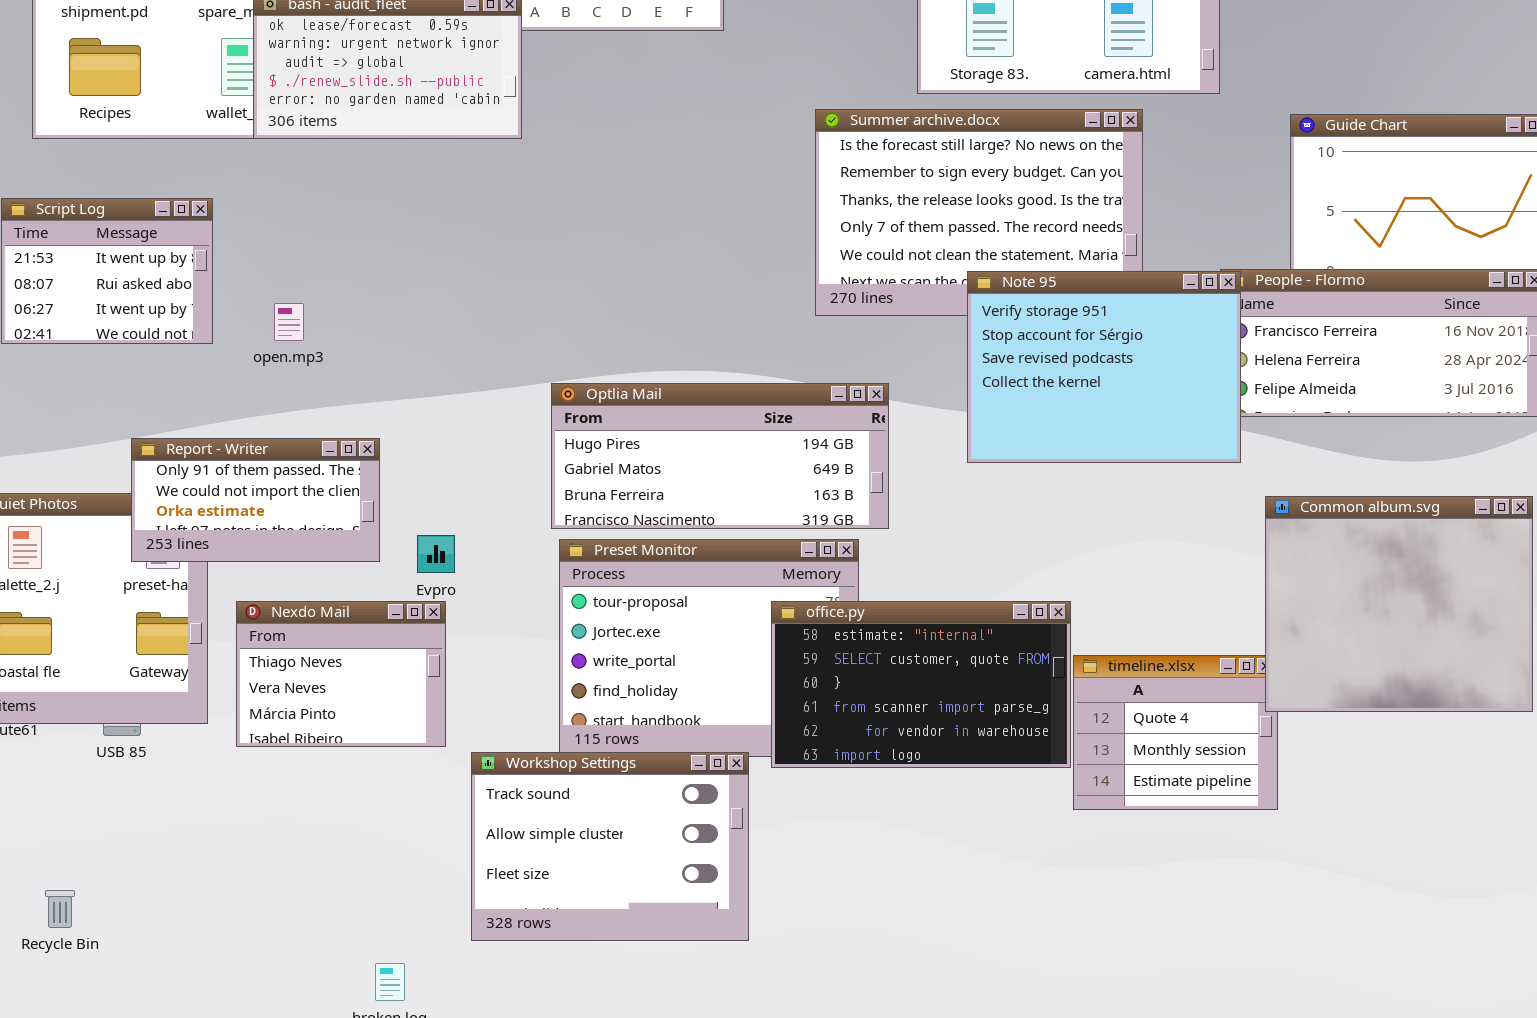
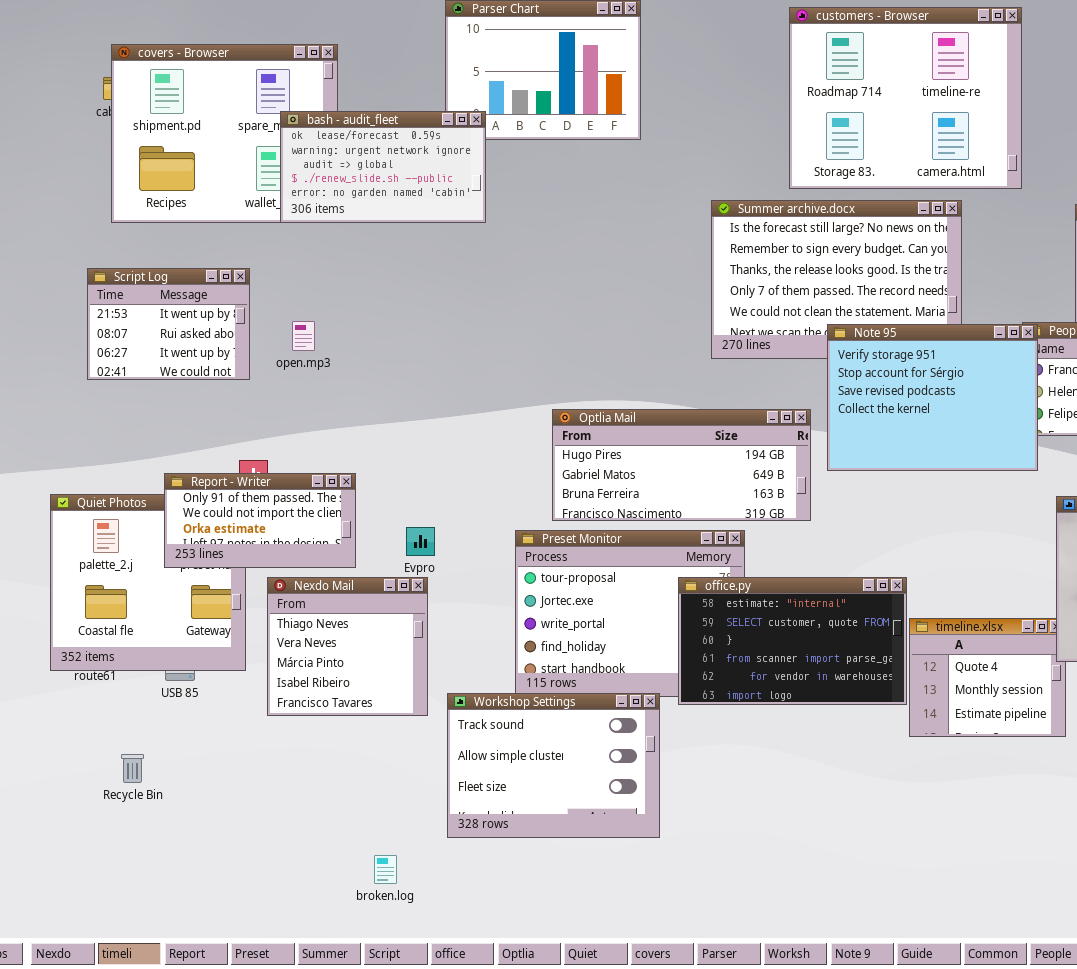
open.mp3: [274,303,304,341] -> [292,321,315,351], moved
Optlia Mail: [551,383,889,529] -> [552,409,811,521], moved
Report - Writer: [131,438,380,562] -> [164,473,356,568], moved
Nexdo Mail: [236,601,446,747] -> [267,577,428,716], resized
Recycle Bin: [45,890,75,928] -> [121,754,144,783], moved

